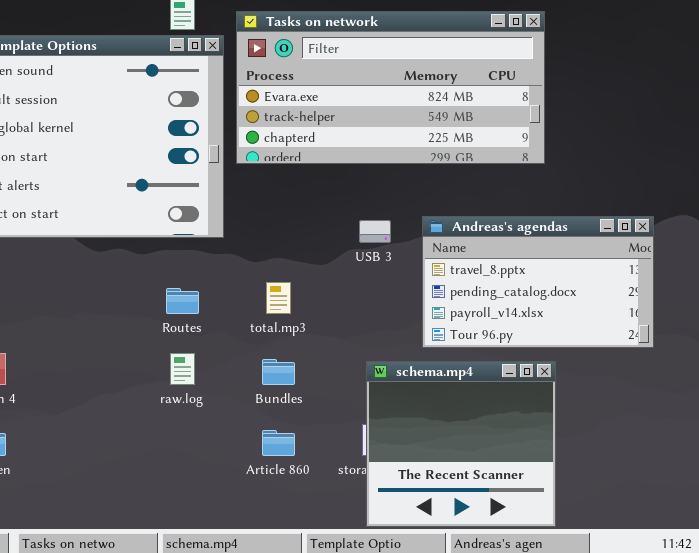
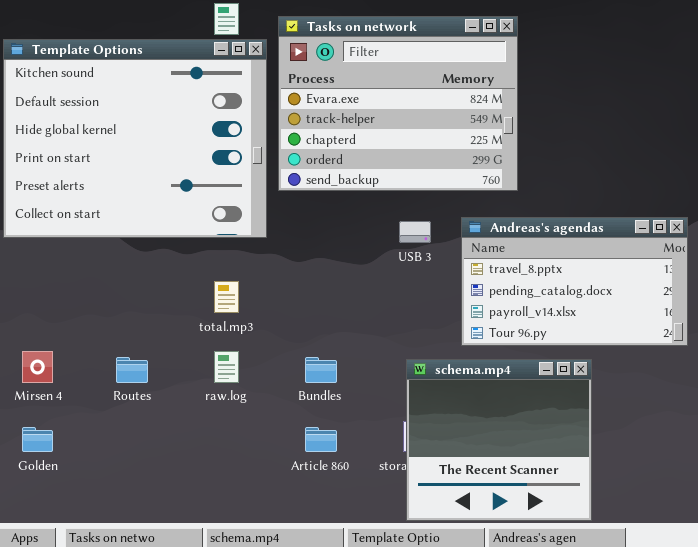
Tasks on network: [236,11,545,164] -> [278,16,518,191], resized
total.mp3: [266,282,291,314] -> [214,281,239,313], moved
Routes: [166,288,199,314] -> [116,357,148,383], moved

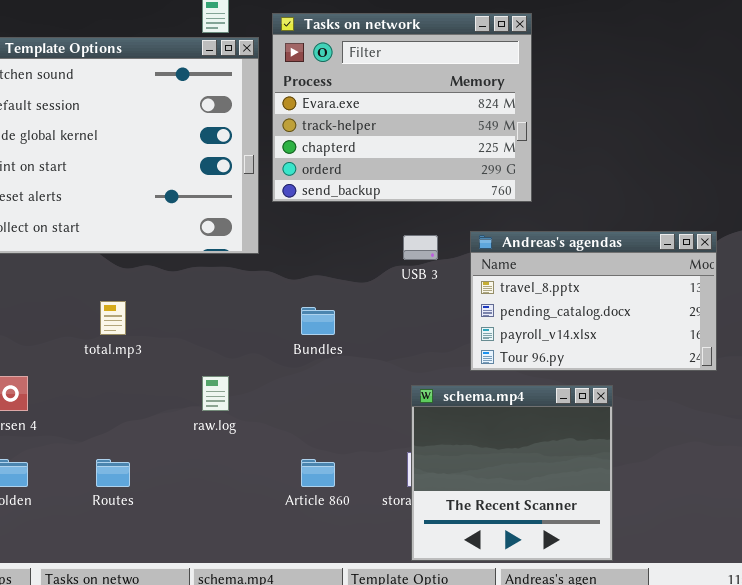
total.mp3: [214,281,239,313] -> [100,301,126,335], moved
Routes: [116,357,148,383] -> [96,459,130,487], moved
Bundles: [305,357,337,383] -> [301,307,335,335], moved

